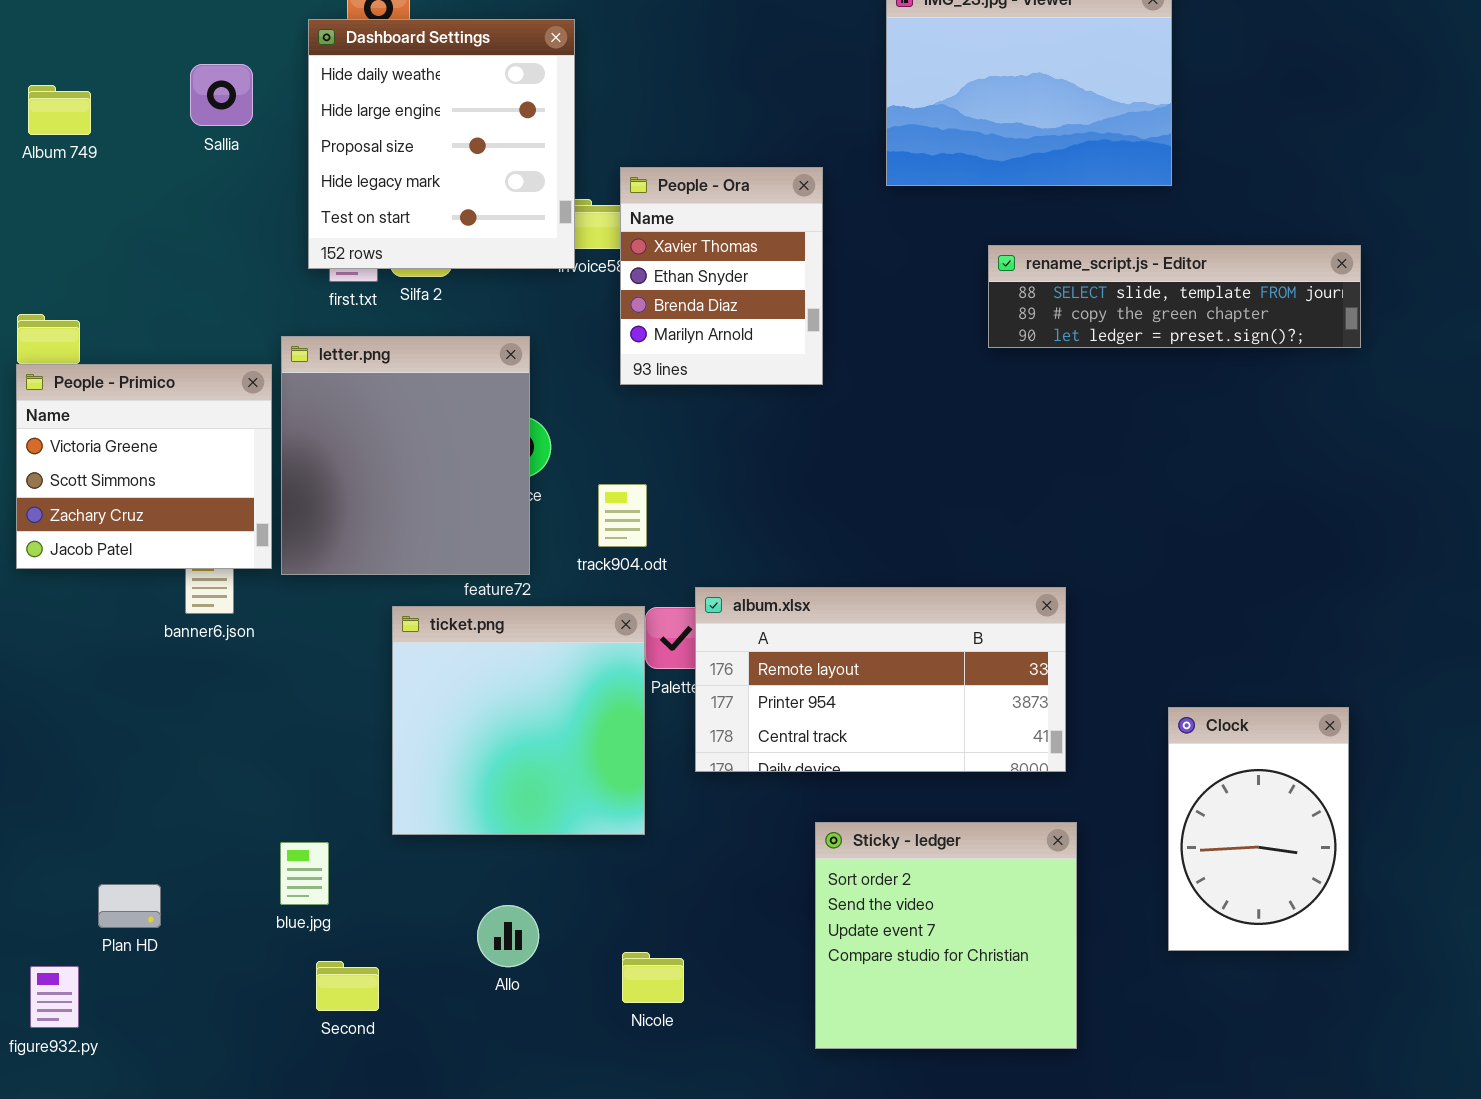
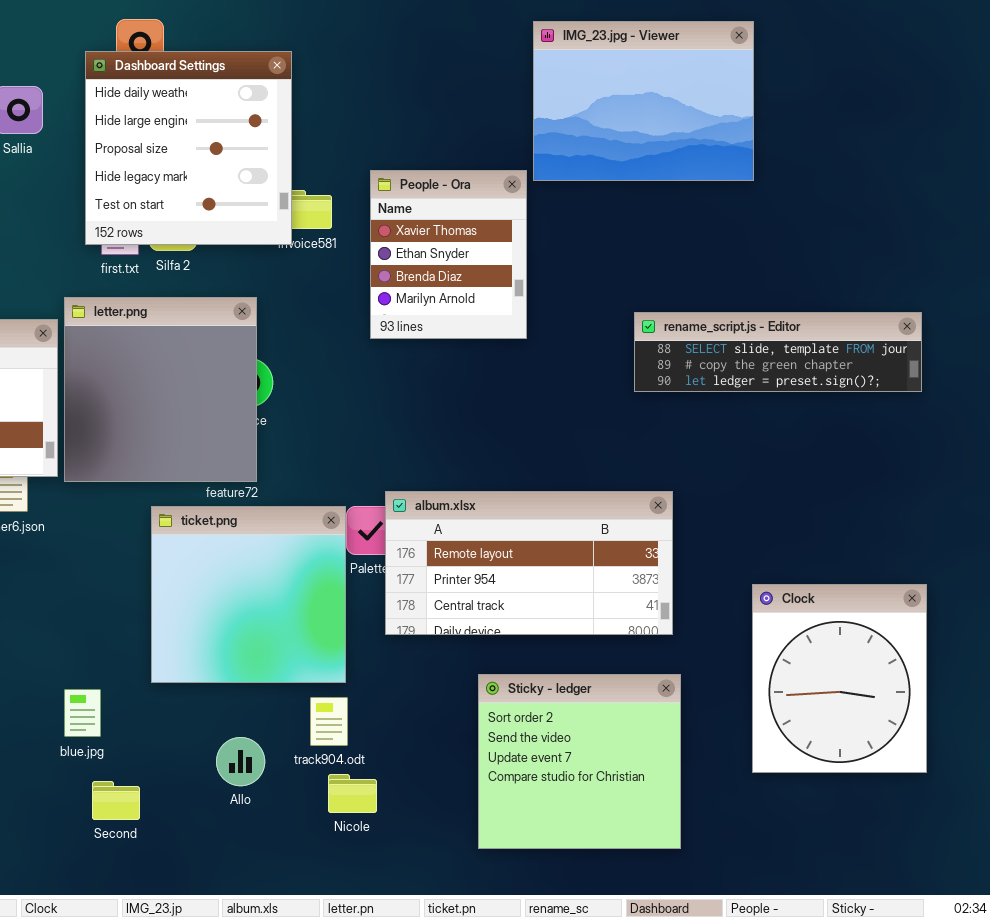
People - Ora: [620,167,823,385] -> [370,170,527,339], moved
rename_script.js - Editor: [988,245,1361,348] -> [634,312,922,392], moved
track904.odt: [598,484,647,547] -> [310,697,348,746], moved
Clock: [1168,707,1349,951] -> [752,584,927,773], resized

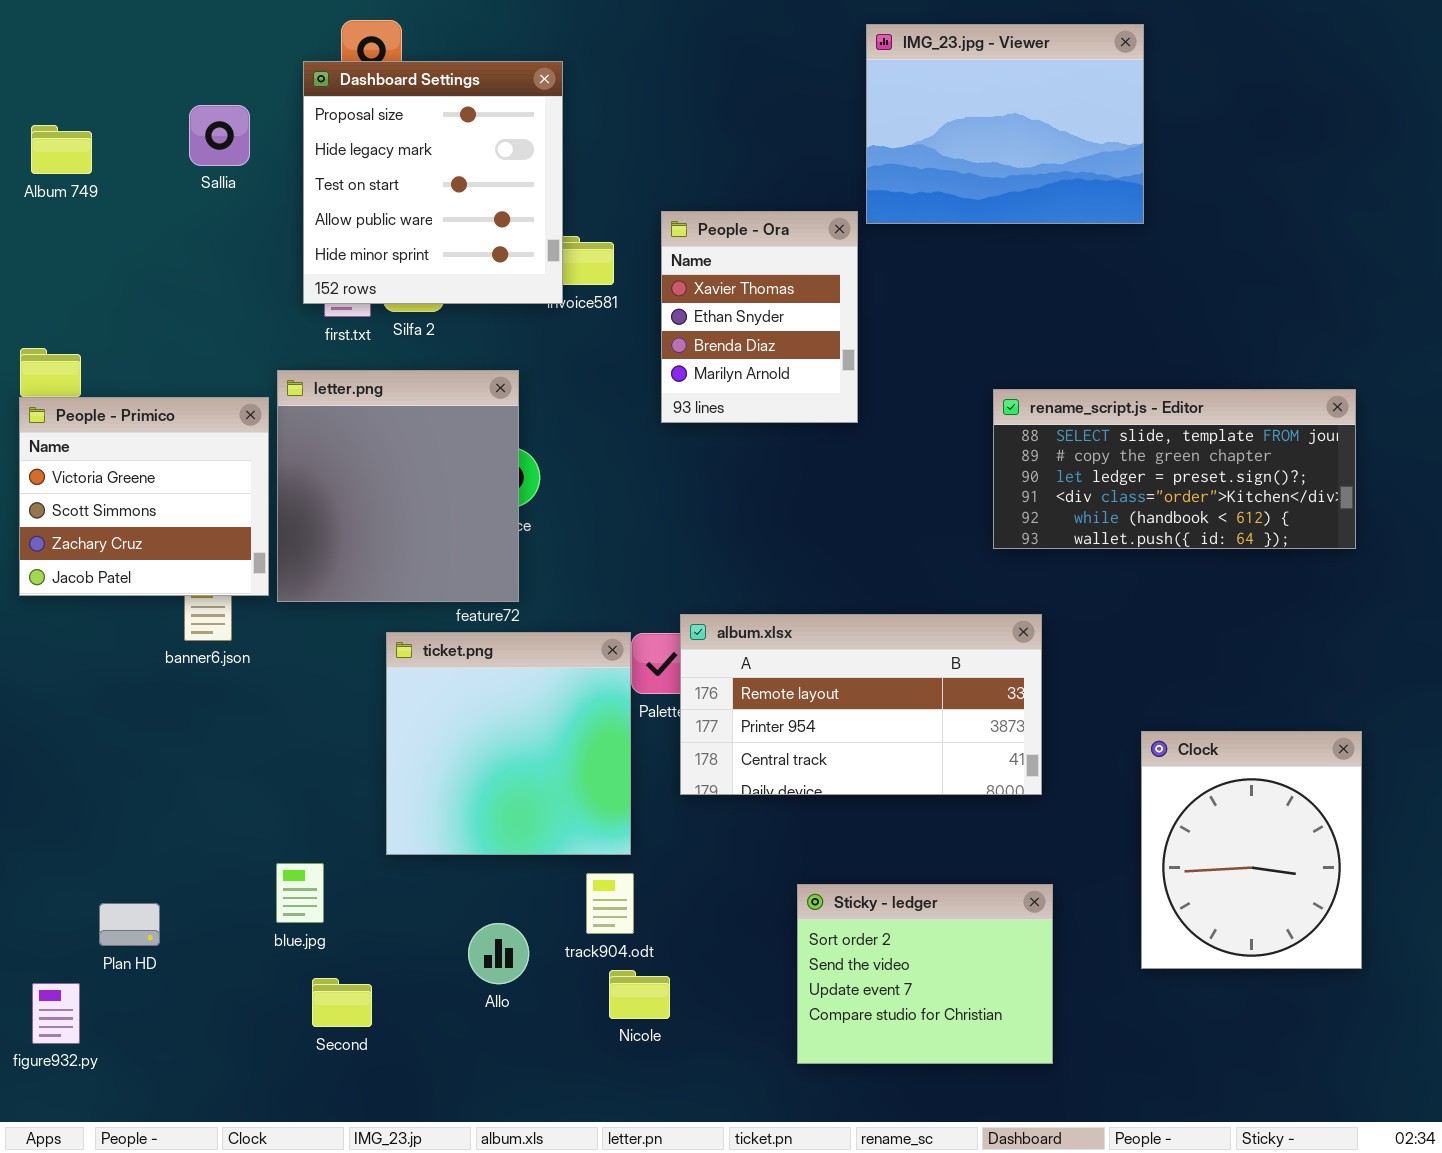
Dashboard Settings: [85,51,292,245] -> [303,61,563,304], scrolled down 2 rows
rename_script.js - Editor: [634,312,922,392] -> [993,389,1356,549], resized
Sticky - ledger: [478,674,681,849] -> [797,884,1053,1064], resized

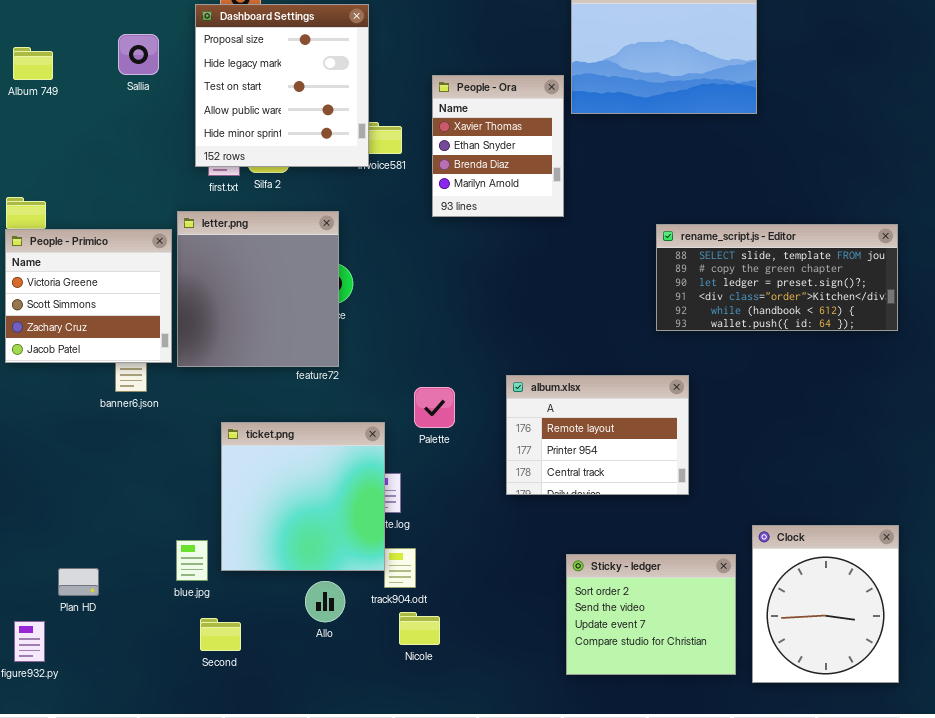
People - Ora: [661,211,858,423] -> [432,75,564,217], moved
album.xlsx: [680,614,1042,795] -> [506,375,689,495], resized
ticket.png: [386,632,631,855] -> [221,422,385,571], moved
Clock: [1141,731,1362,969] -> [752,525,899,683], moved
Sticky - ledger: [797,884,1053,1064] -> [566,554,736,675], moved

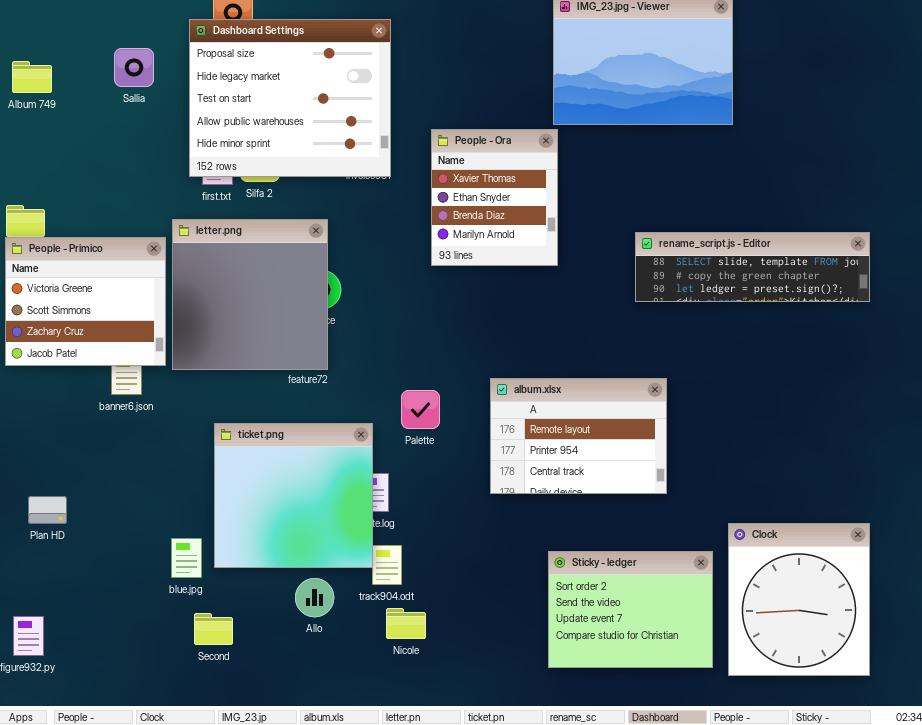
Dashboard Settings: [195,4,369,167] -> [189,19,391,177], resized
People - Ora: [432,75,564,217] -> [431,129,558,266], moved
rename_script.js - Editor: [656,224,898,331] -> [635,232,870,302], resized
Plan HD: [58,568,99,596] -> [28,496,67,524], moved

